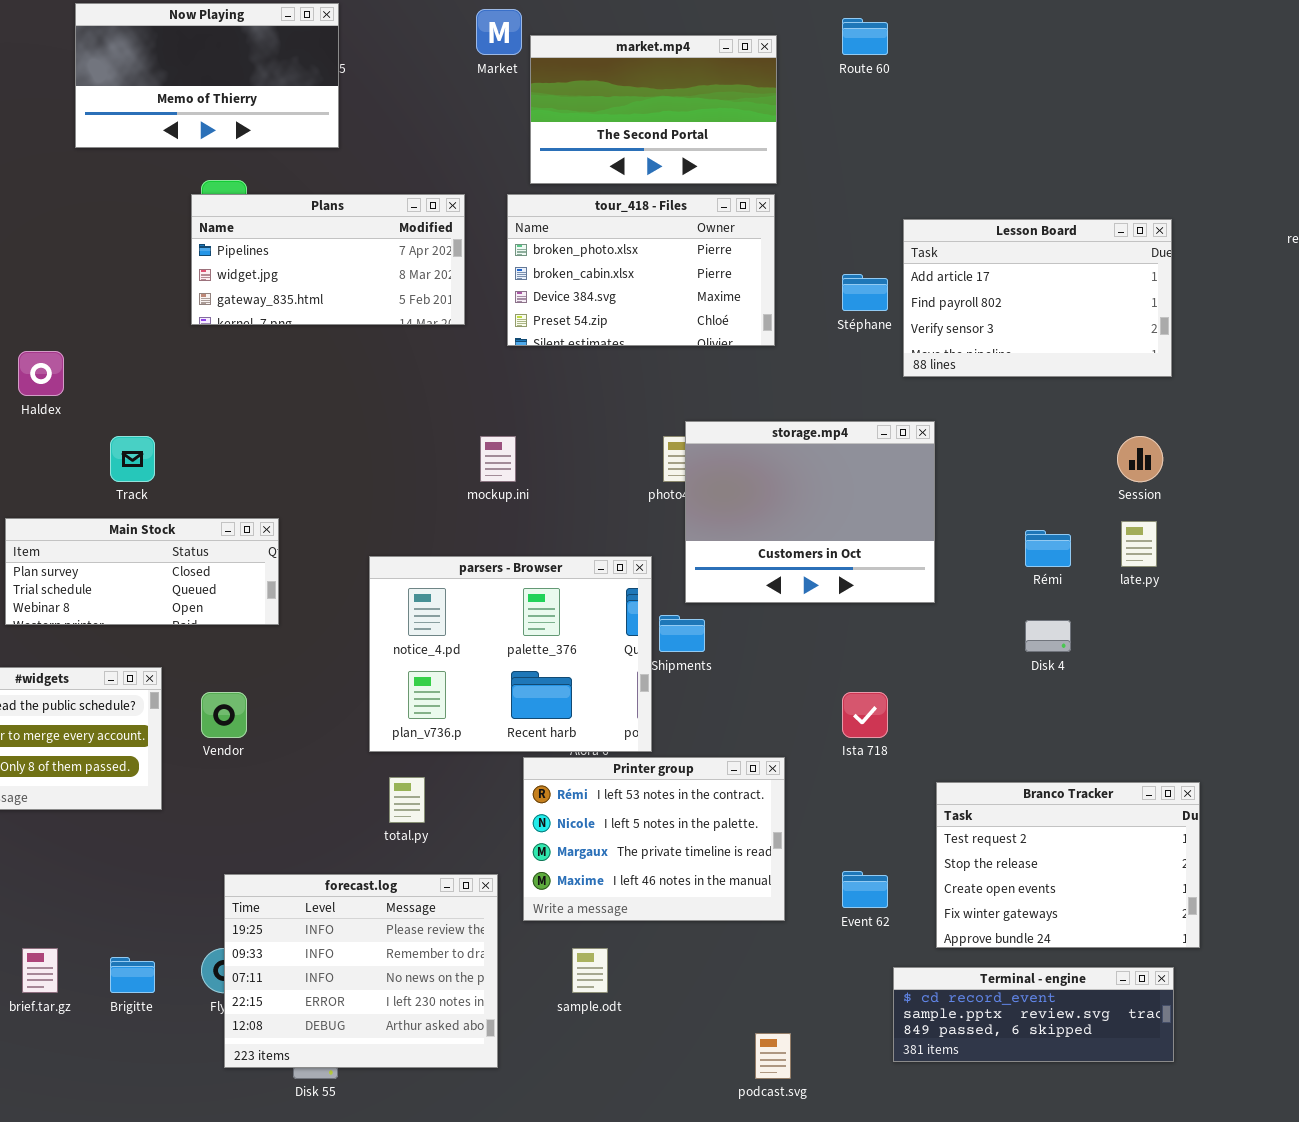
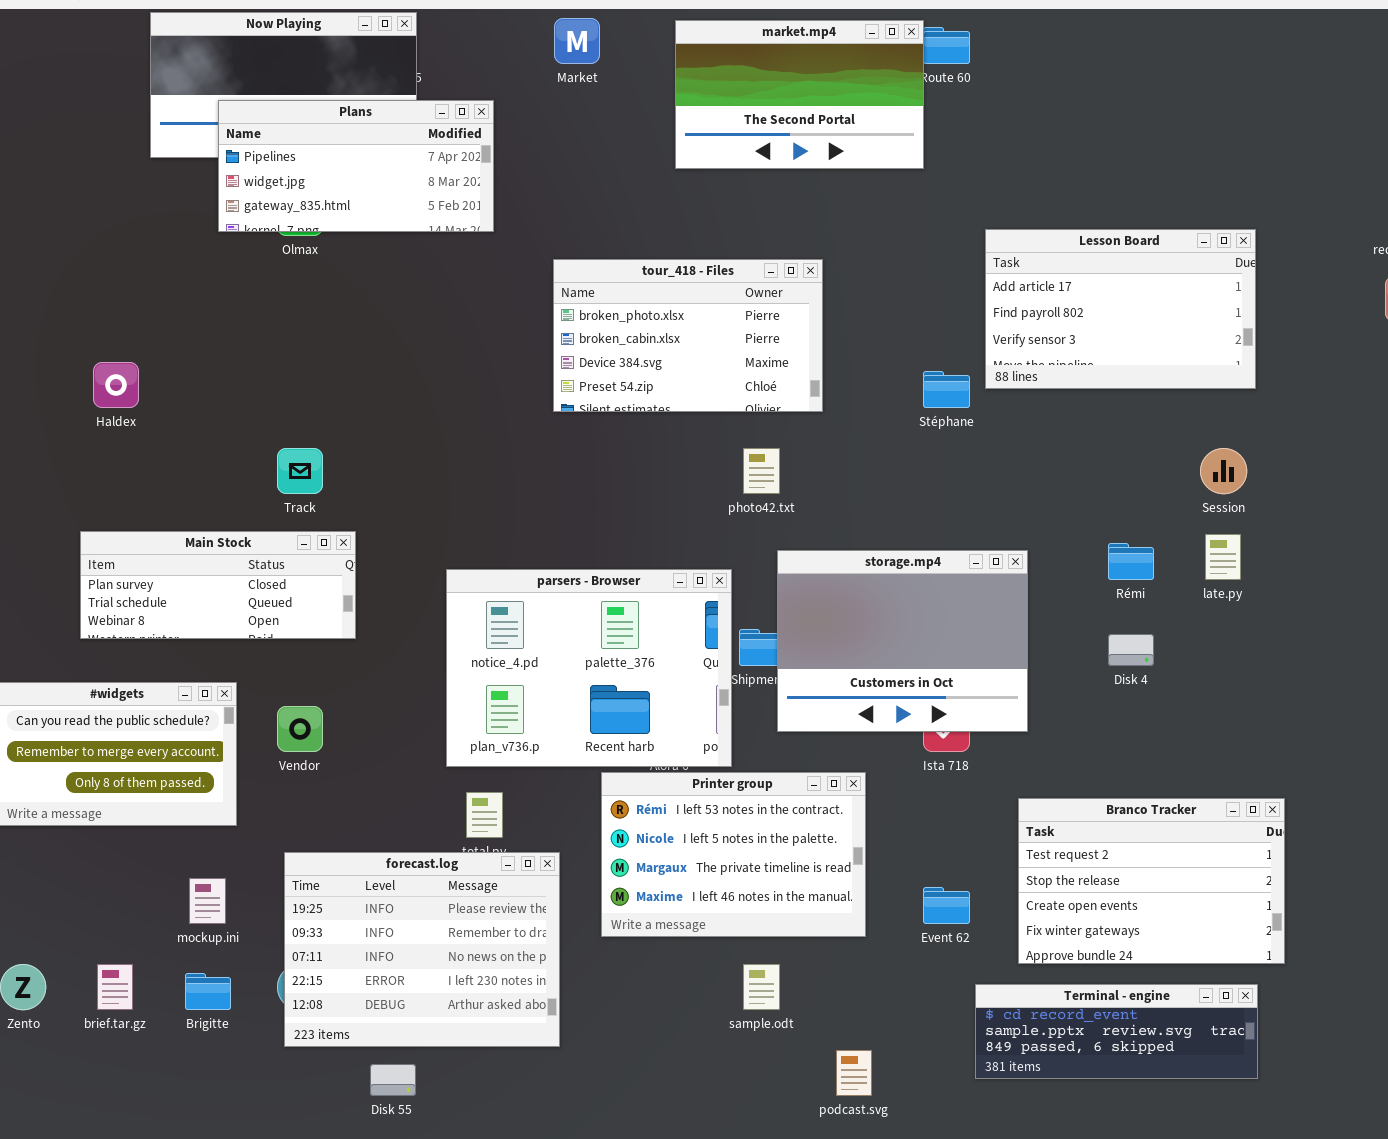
market.mp4: [530,35,777,184] -> [675,20,924,169], moved
Plans: [191,194,465,325] -> [218,100,494,232], moved
tour_418 - Files: [507,194,775,346] -> [553,259,823,412], moved
Stéphane: [842,274,888,311] -> [923,371,970,408], moved
storage.mp4: [685,421,935,603] -> [777,550,1028,732], moved
Track: [110,436,155,482] -> [277,448,323,494], moved
mockup.ini: [480,436,516,482] -> [189,878,226,924], moved
forecast.log: [224,874,498,1068] -> [284,852,560,1047], moved
sample.odt: [572,948,608,993] -> [743,964,780,1010], moved

